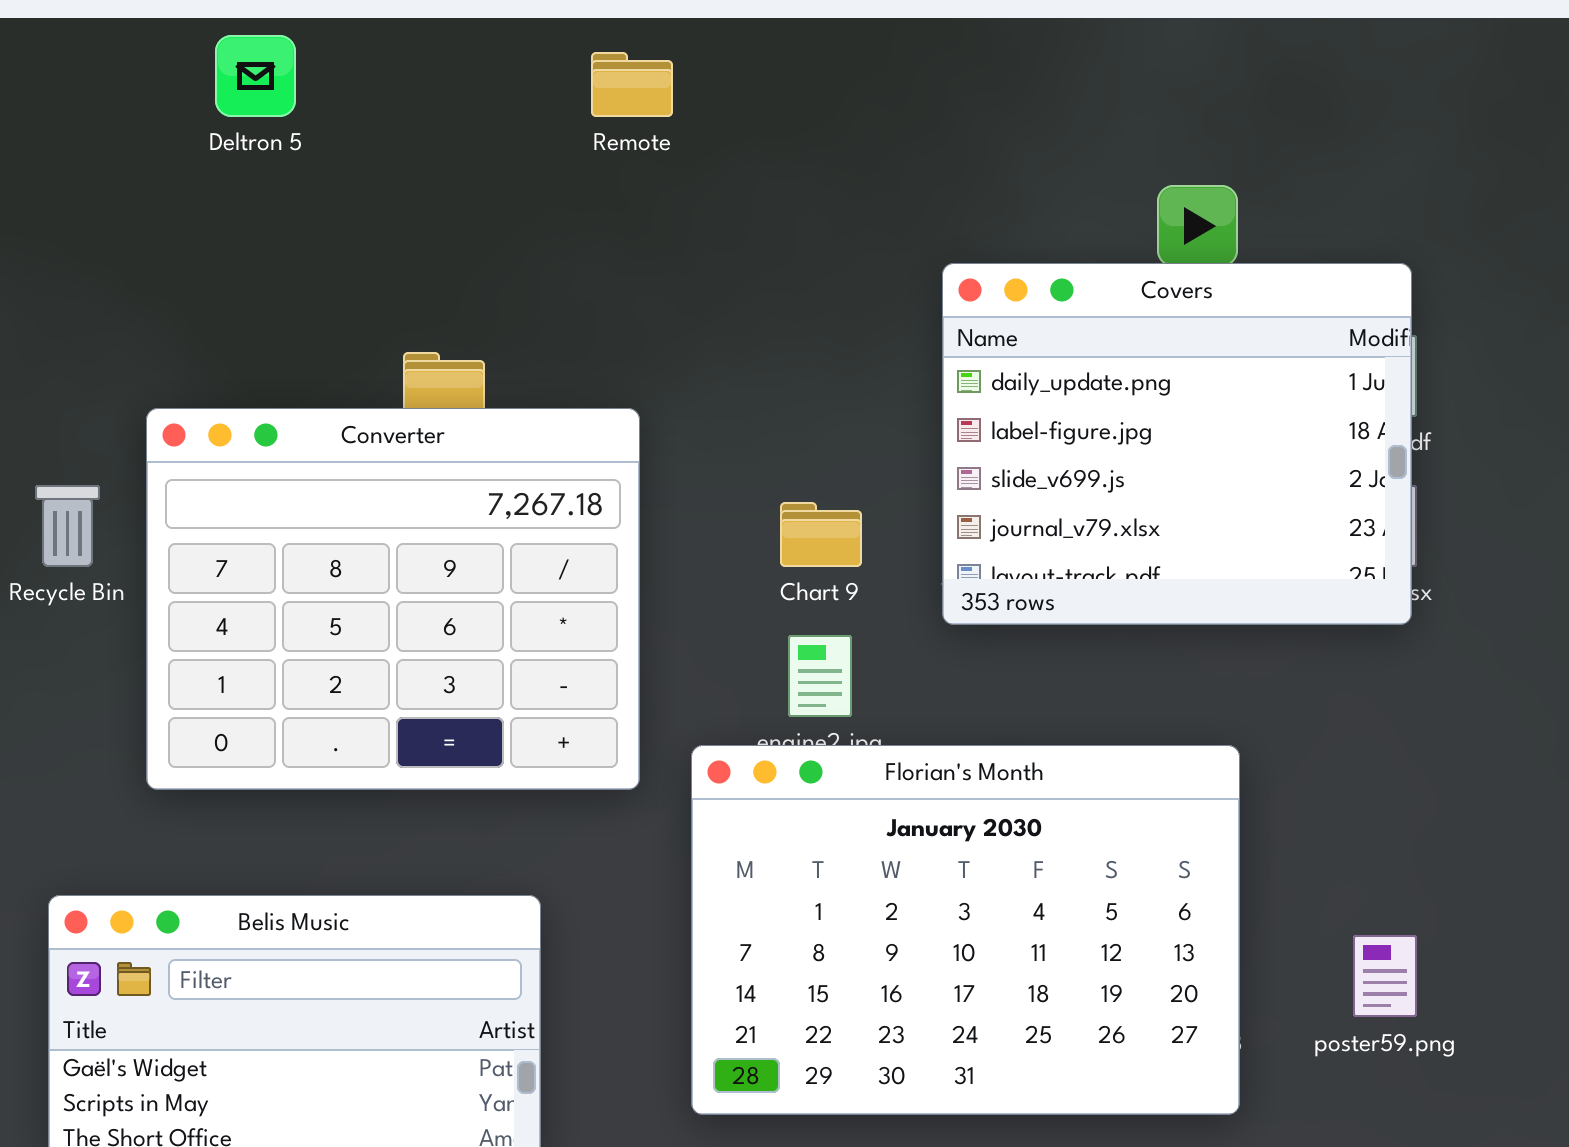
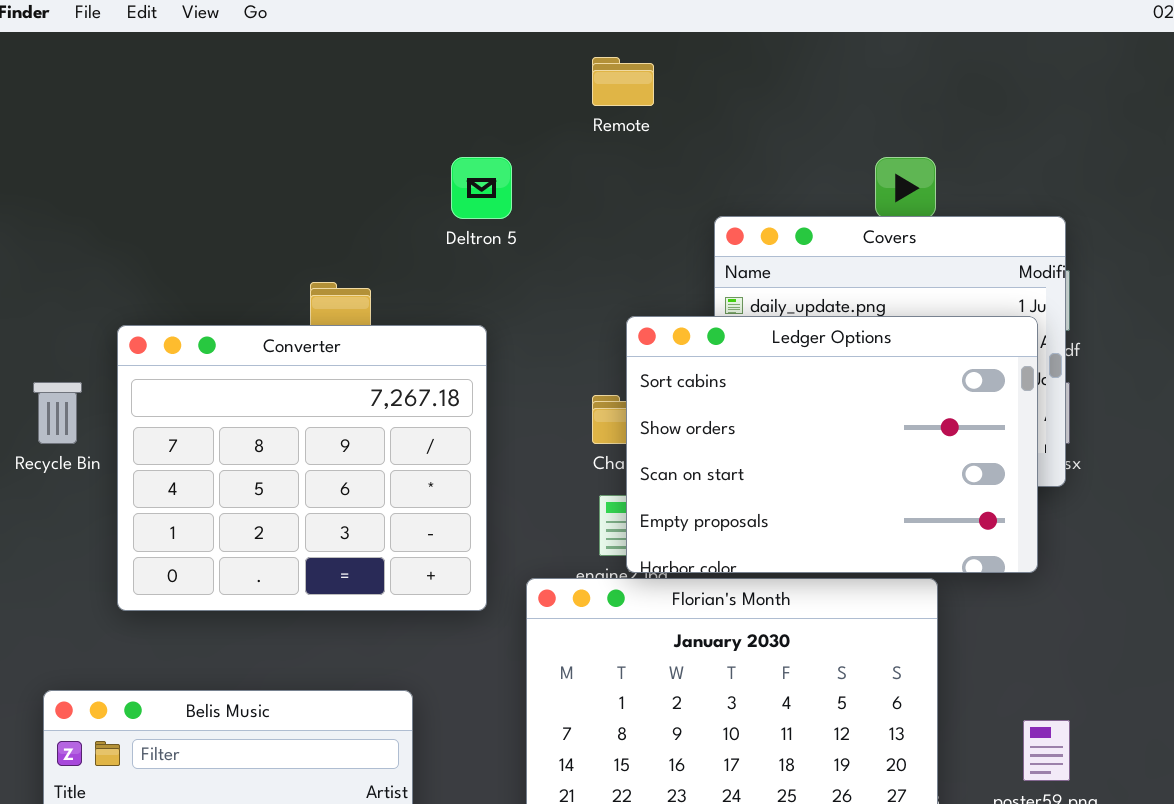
Deltron 5: [215,35,296,117] -> [451,157,512,219], moved
Remote: [591,52,673,117] -> [592,57,654,106], moved
Ledger Options: none -> [626,316,1038,573], opened

